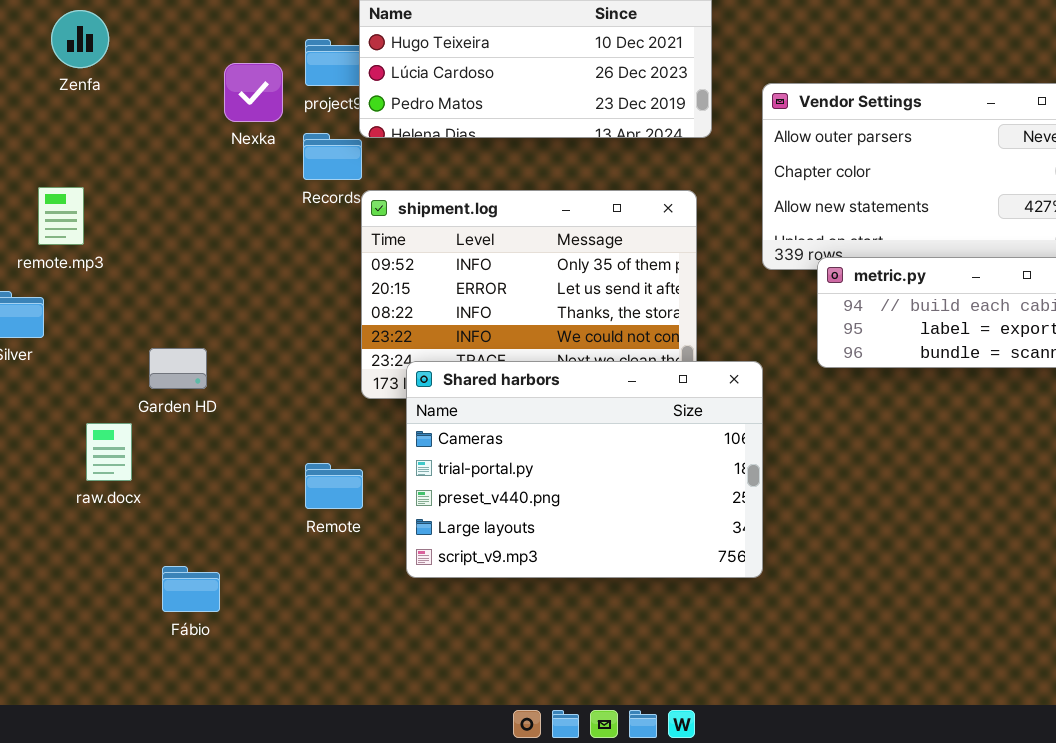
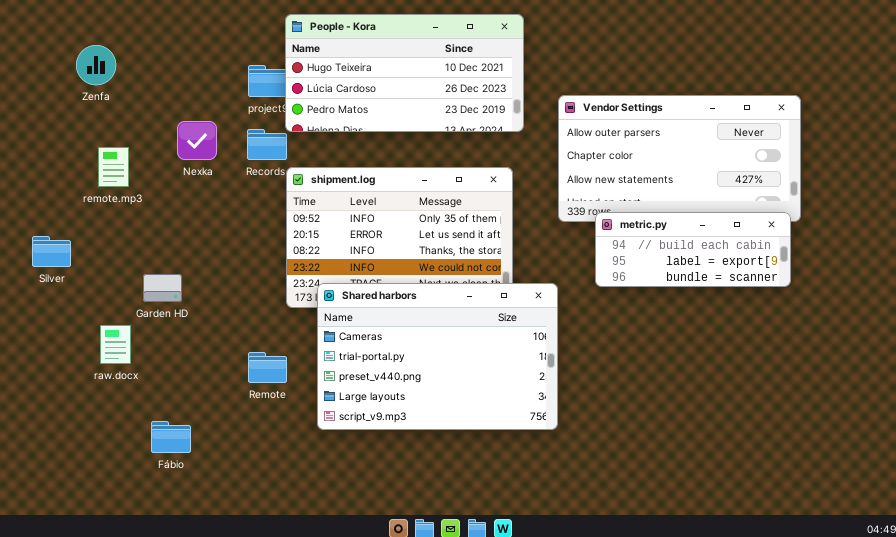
Nexka: [224,63,283,122] -> [177,121,217,160], moved
remote.mp3: [38,187,84,245] -> [98,147,129,187], moved

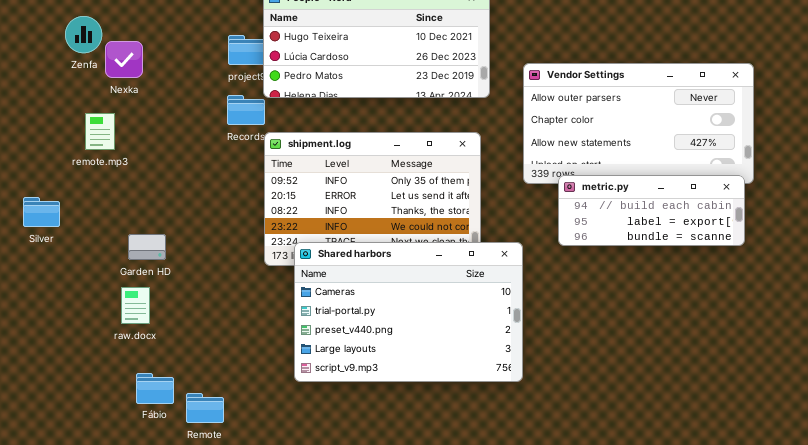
Nexka: [177,121,217,160] -> [105,41,143,78], moved
raw.docx: [100,325,131,364] -> [121,287,150,324], moved
Remote: [248,352,287,383] -> [186,393,224,423], moved

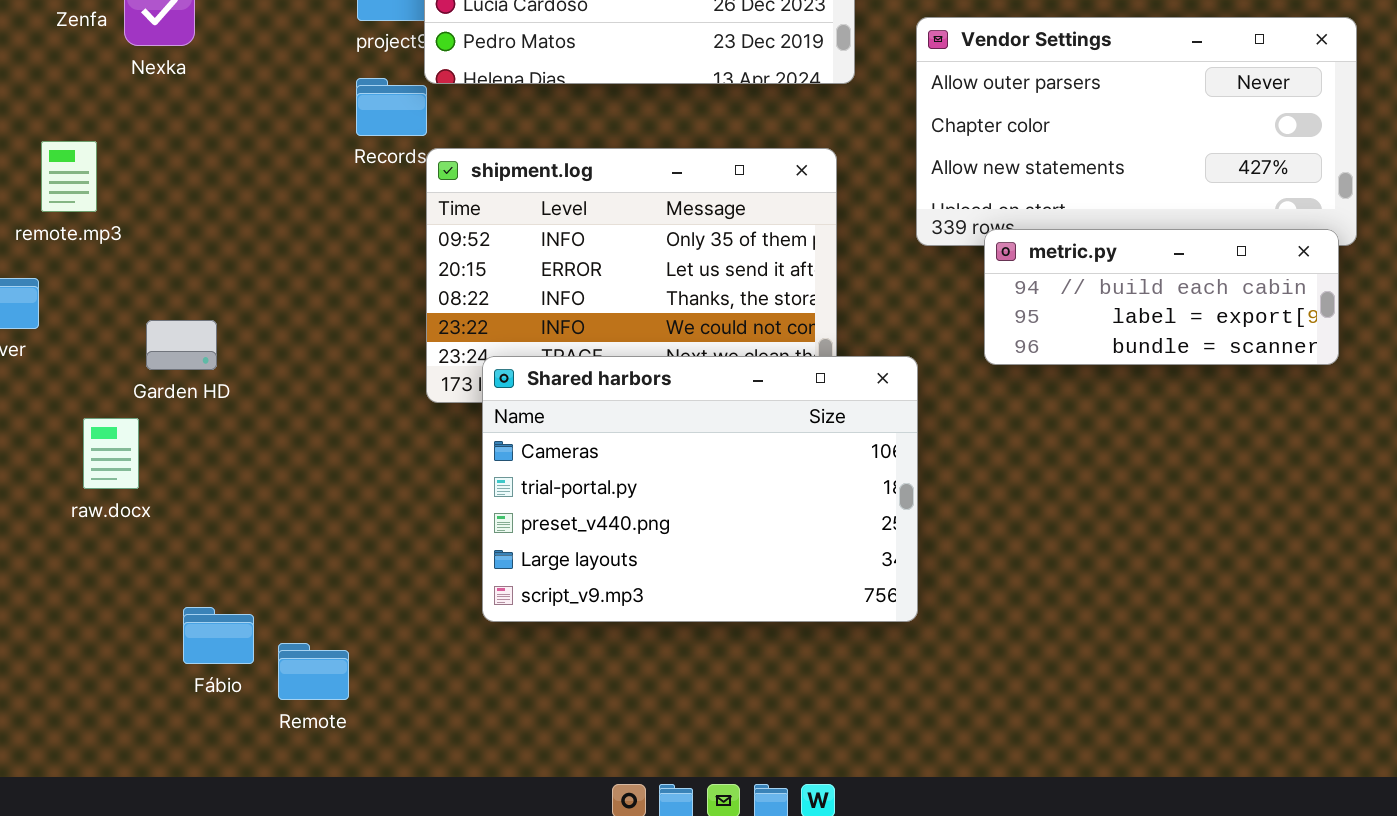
remote.mp3: [85,113,115,150] -> [41,141,97,212], moved
Garden HD: [128,234,166,260] -> [146,320,217,370], moved
raw.docx: [121,287,150,324] -> [83,418,139,489], moved

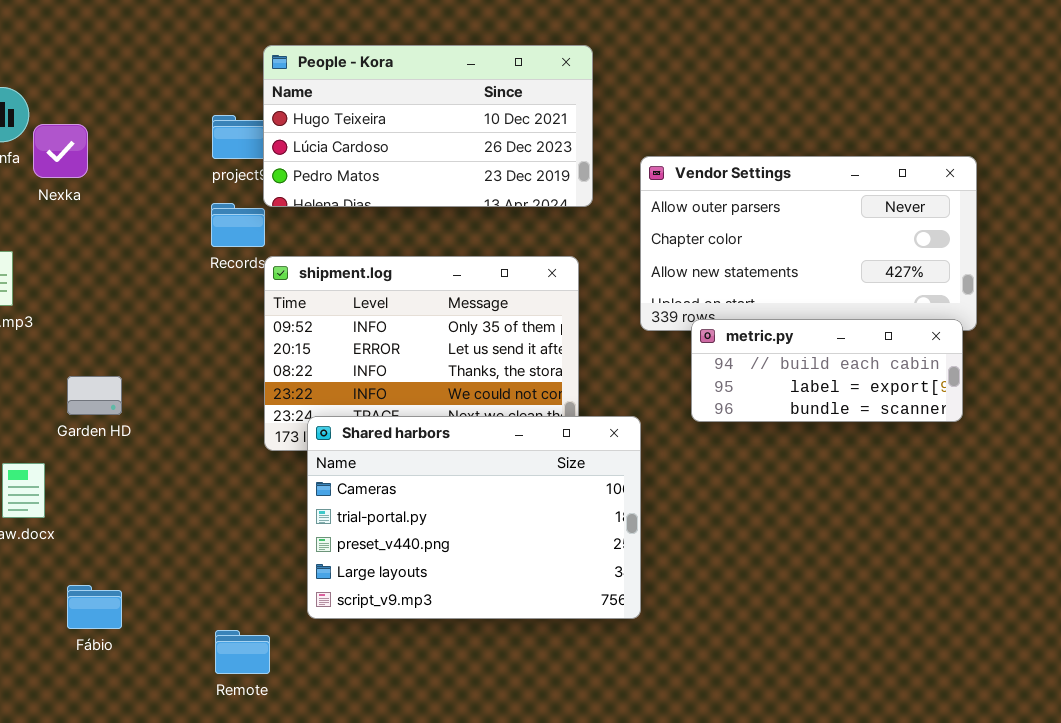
Garden HD: [146,320,217,370] -> [67,376,122,415], moved
Fábio: [183,607,254,664] -> [67,585,122,629], moved
Remote: [278,643,349,700] -> [215,630,270,674], moved

